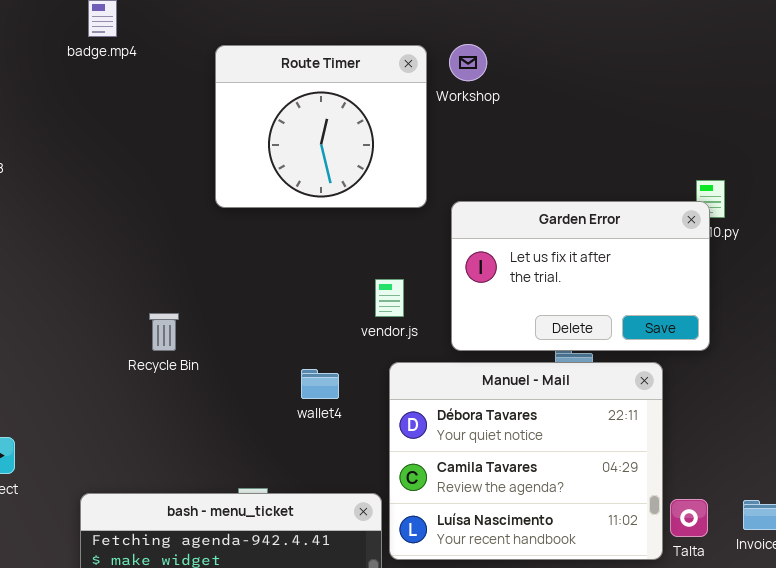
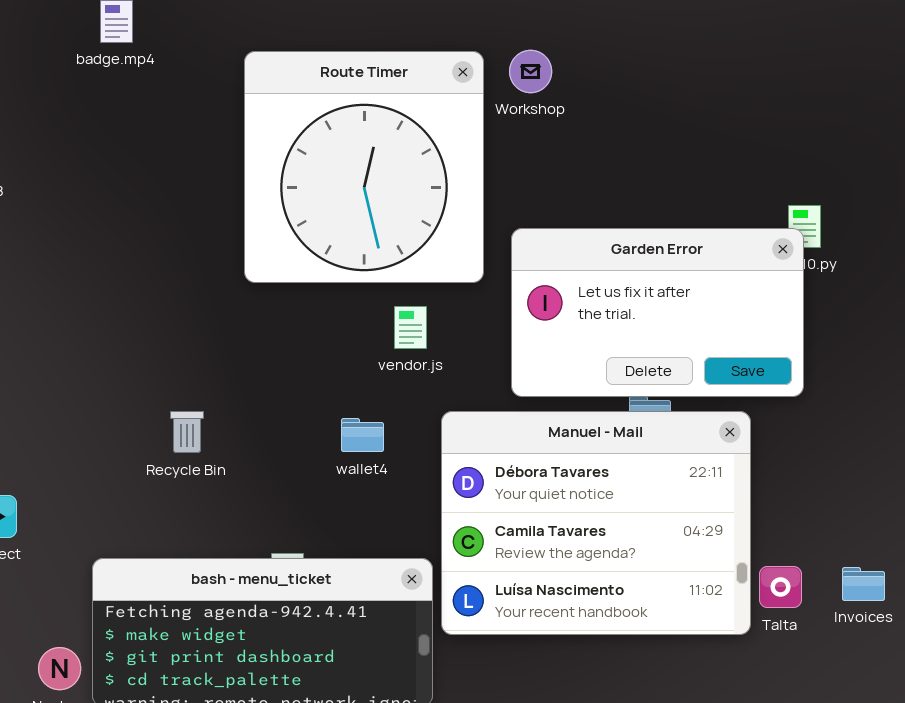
Route Timer: [215,45,427,208] -> [244,51,484,283], resized
vendor.js: [375,279,404,317] -> [394,306,427,349], moved
Recycle Bin: [149,313,179,351] -> [170,411,204,453], moved

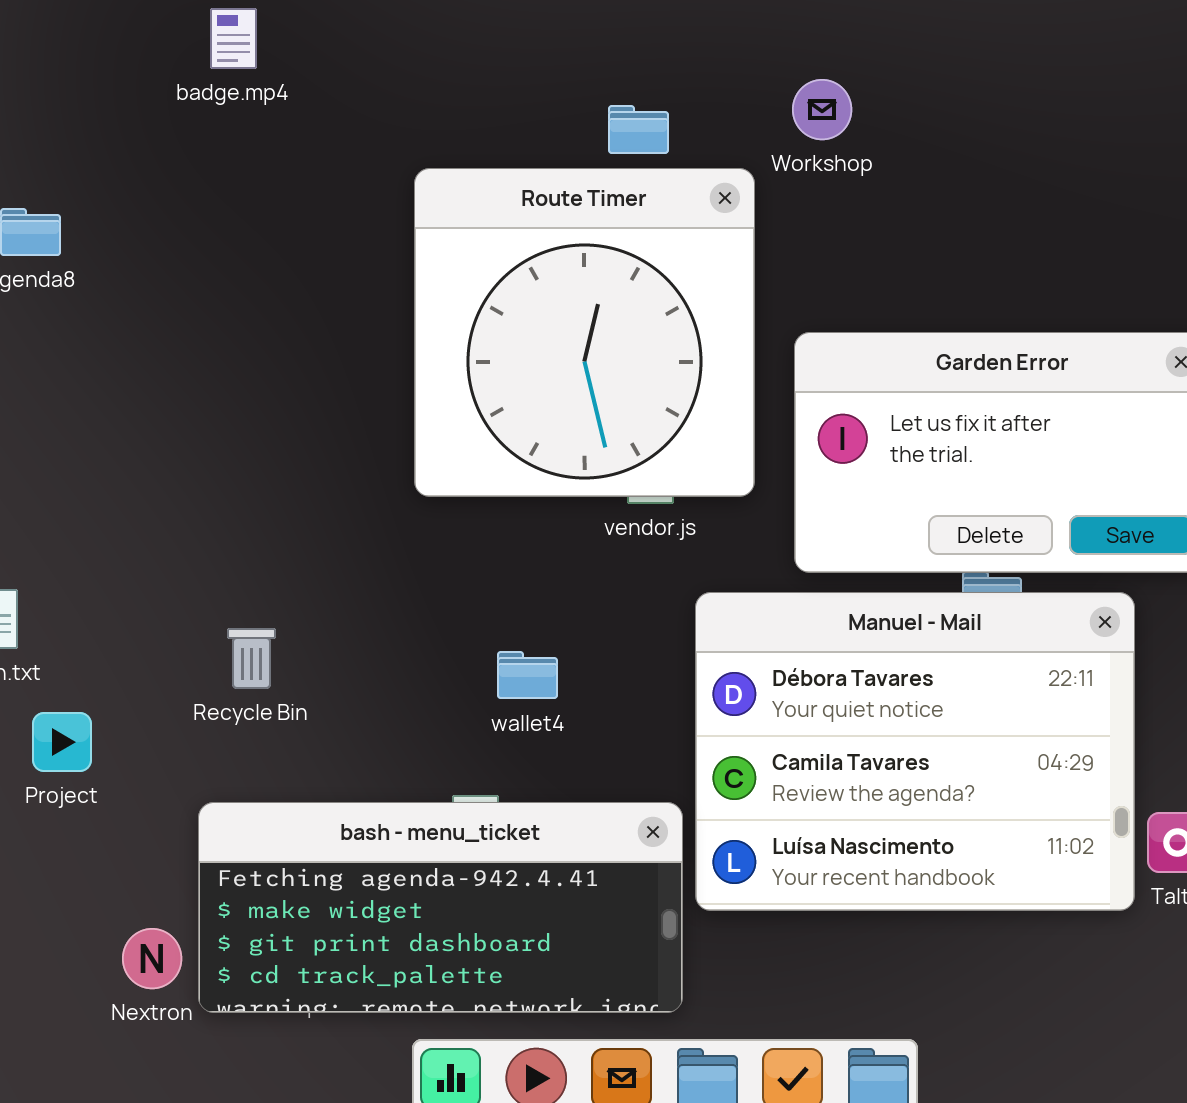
Route Timer: [244,51,484,283] -> [414,168,755,497], moved
Recycle Bin: [170,411,204,453] -> [227,628,276,689], moved
wallet4: [341,418,384,452] -> [497,651,558,699], moved

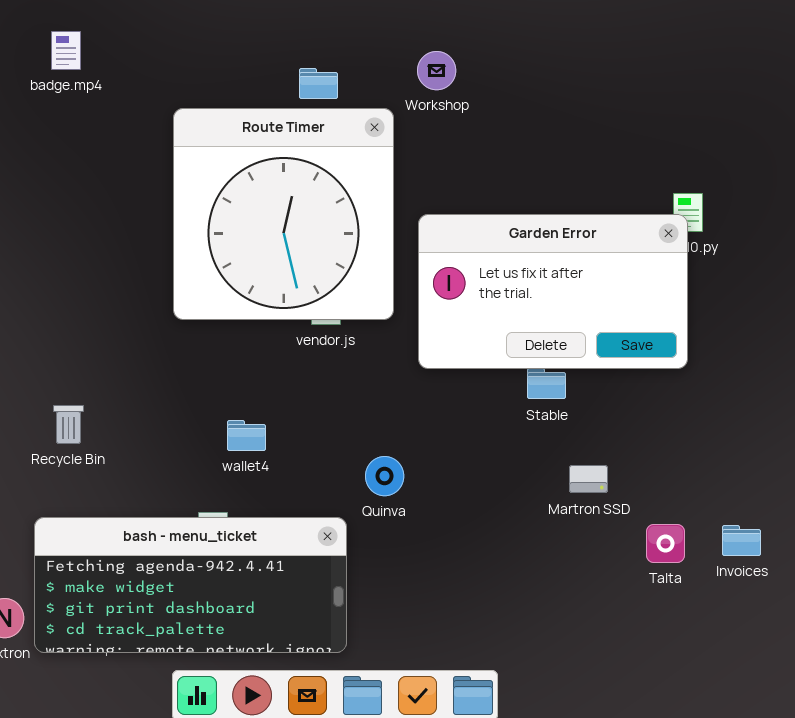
badge.mp4: [210,8,257,69] -> [51,31,81,70], moved
Manuel - Mail: [695,592,1135,911] -> none, closed

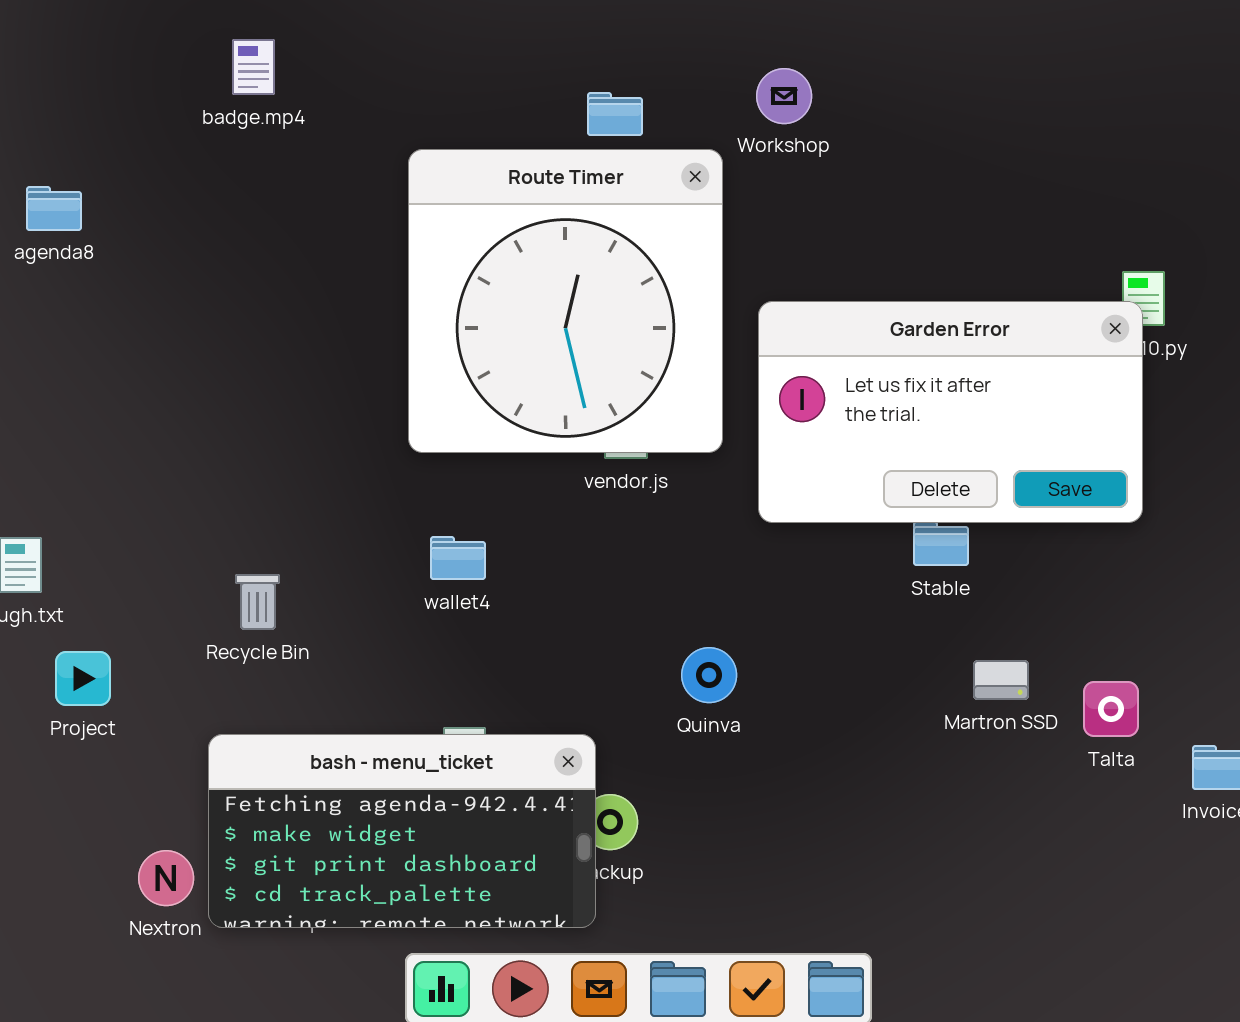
wallet4: [227,420,266,451] -> [430,536,486,580], moved
bash - menu_ticket: [34,517,347,653] -> [208,734,596,928], resized
Talta: [646,524,685,563] -> [1083,681,1139,737], moved

